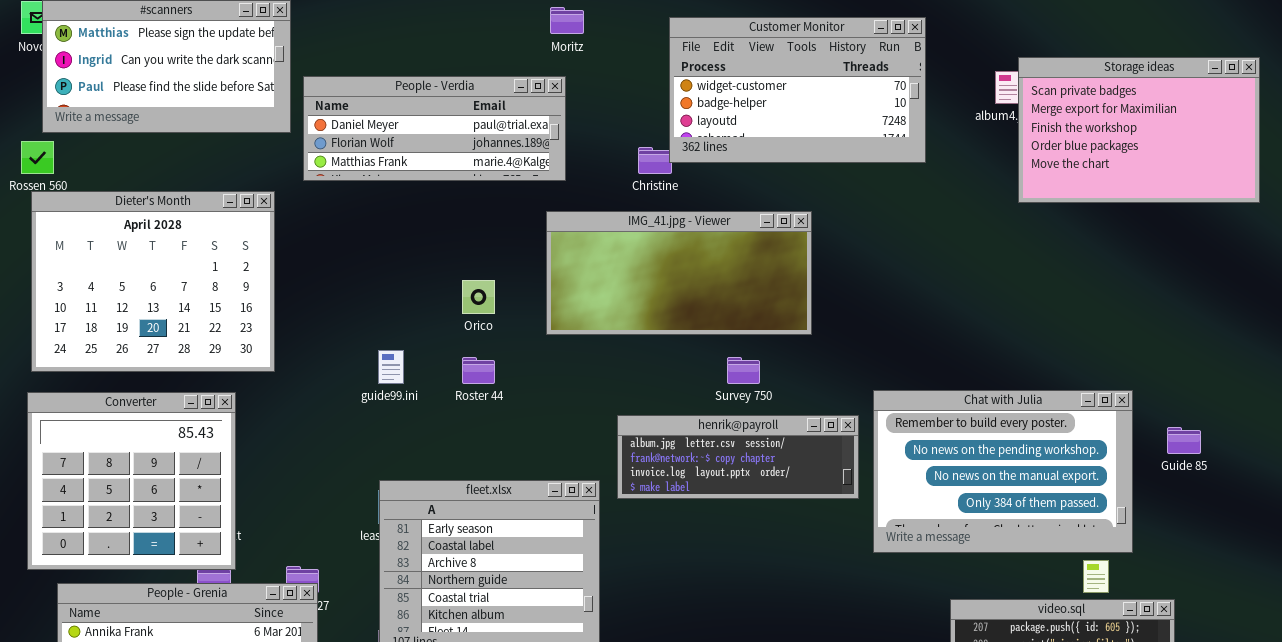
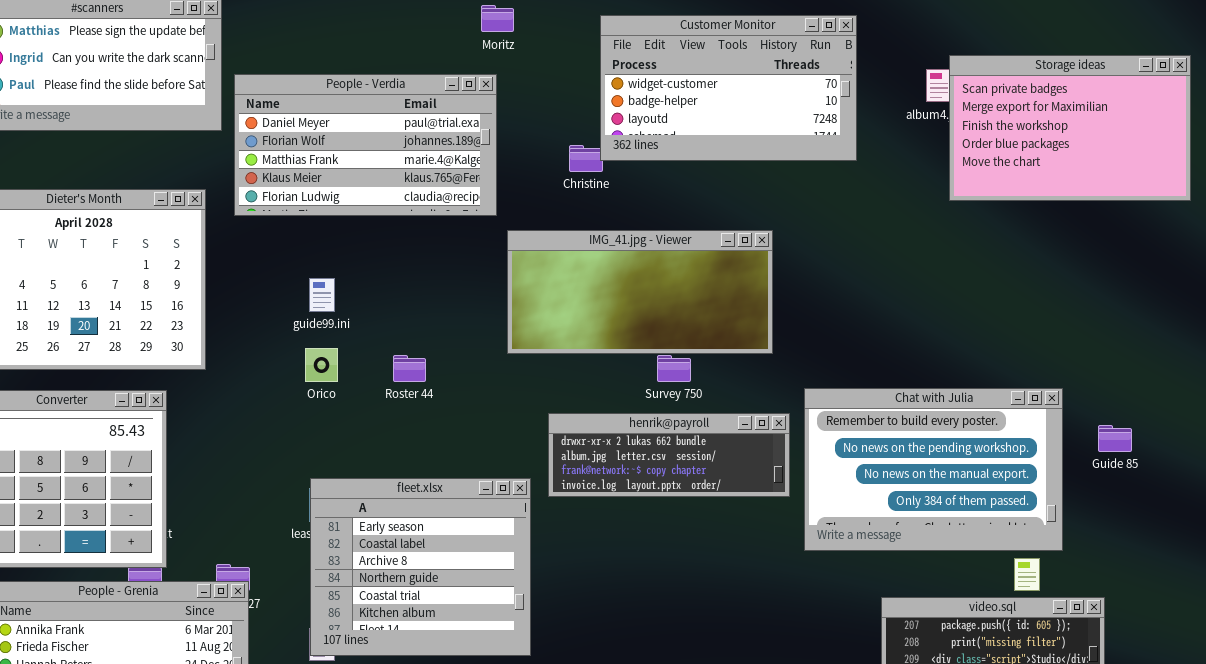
People - Verdia: [303,76,566,181] -> [234,74,497,216], resized
IMG_41.jpg - Viewer: [546,211,812,335] -> [507,230,773,354], moved
Orico: [462,280,495,314] -> [305,348,338,382], moved
guide99.ini: [378,350,404,384] -> [309,278,335,312], moved
henrik@payroll: [617,415,859,499] -> [548,413,790,497], scrolled up 1 row

